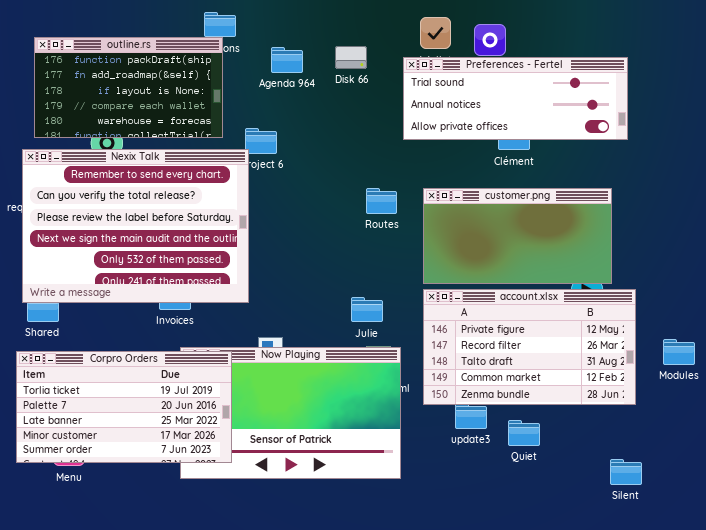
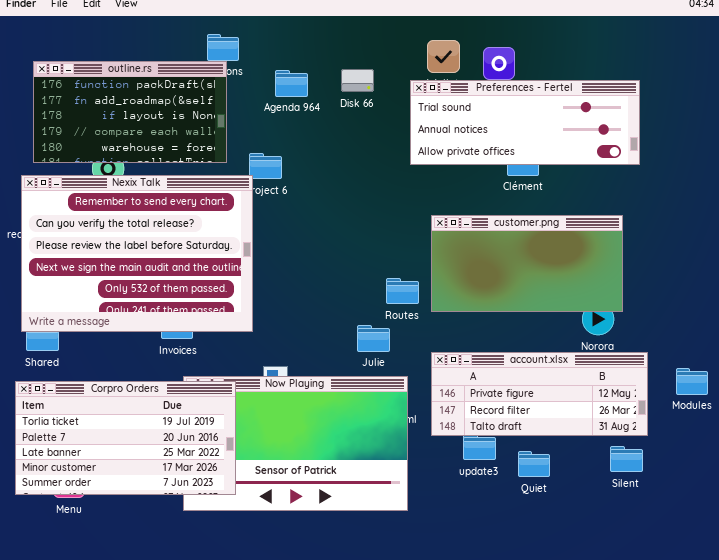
Routes: [366,188,397,214] -> [386,278,419,304], moved
account.xlsx: [423,289,636,405] -> [431,352,648,436], resized
Silent: [610,459,642,485] -> [610,446,643,472], moved

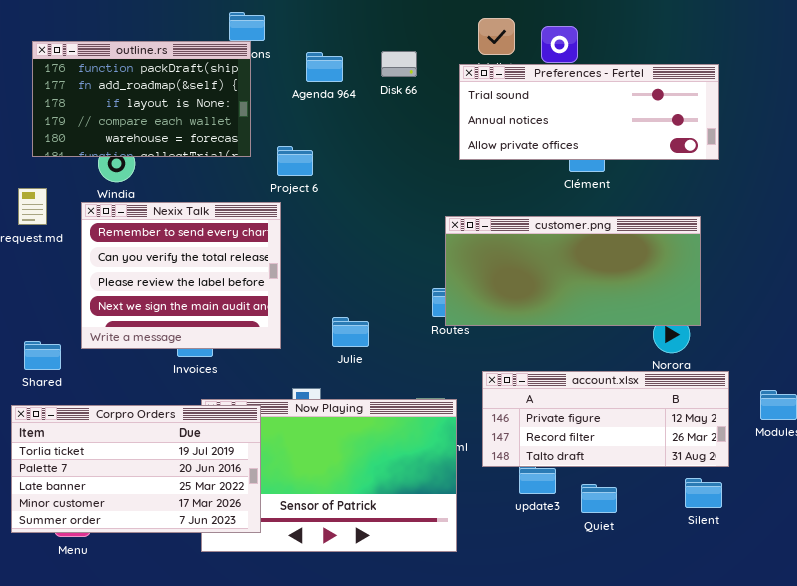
Nexix Talk: [21,175,253,332] -> [81,202,281,349], resized
customer.png: [431,215,623,312] -> [445,216,701,326], resized
Julie: [357,325,390,352] -> [332,317,369,347], moved

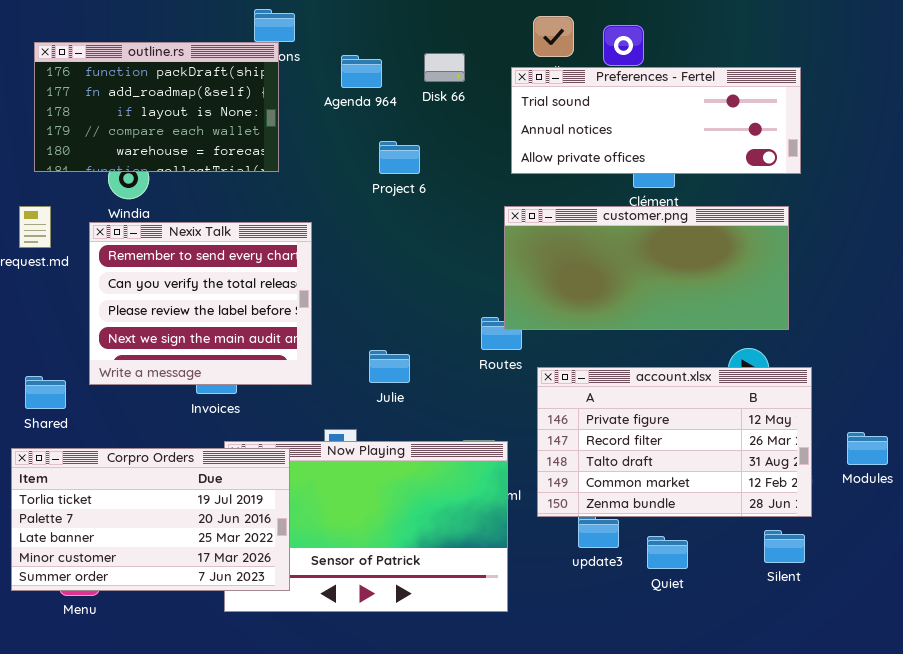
Project 6: [277,146,313,176] -> [379,141,420,174], moved
customer.png: [445,216,701,326] -> [504,206,789,330], moved
account.xlsx: [482,371,729,467] -> [537,367,812,517], resized

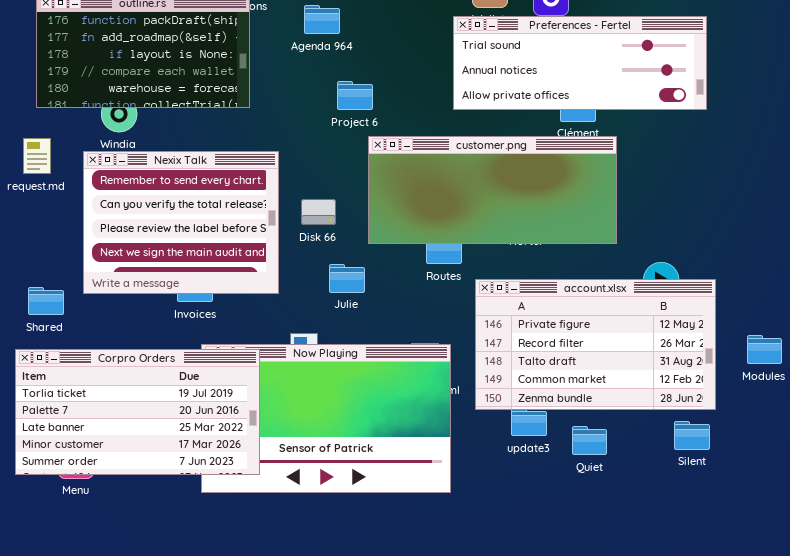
Disk 66: [424,53,465,82] -> [301,199,336,225], moved
customer.png: [504,206,789,330] -> [368,136,617,244], moved

